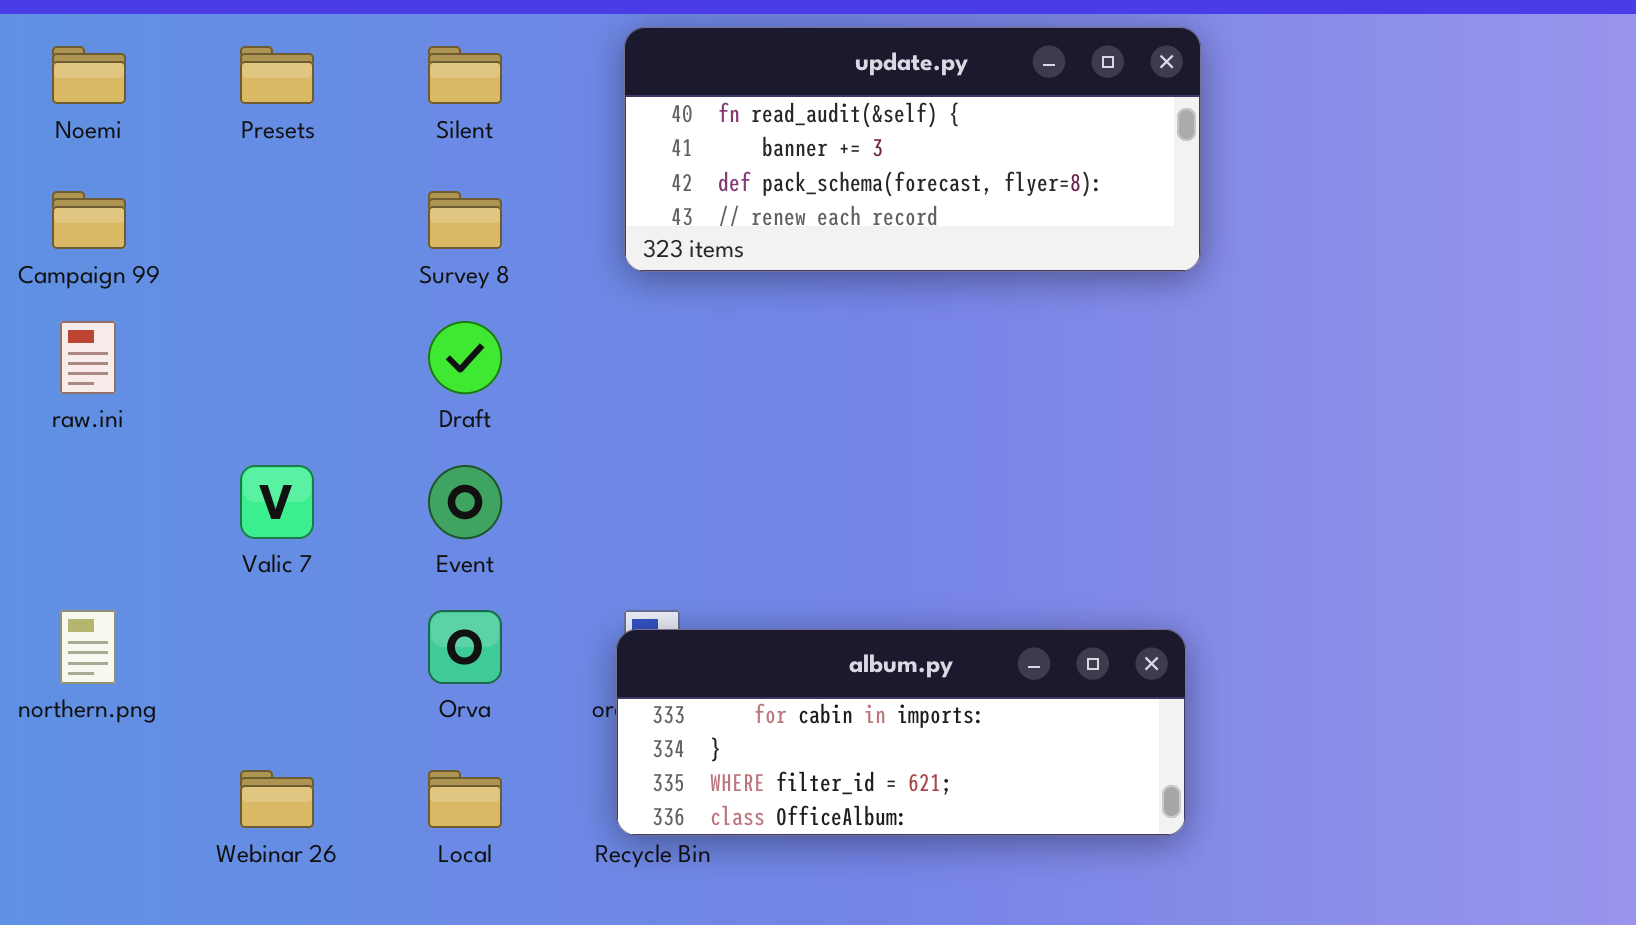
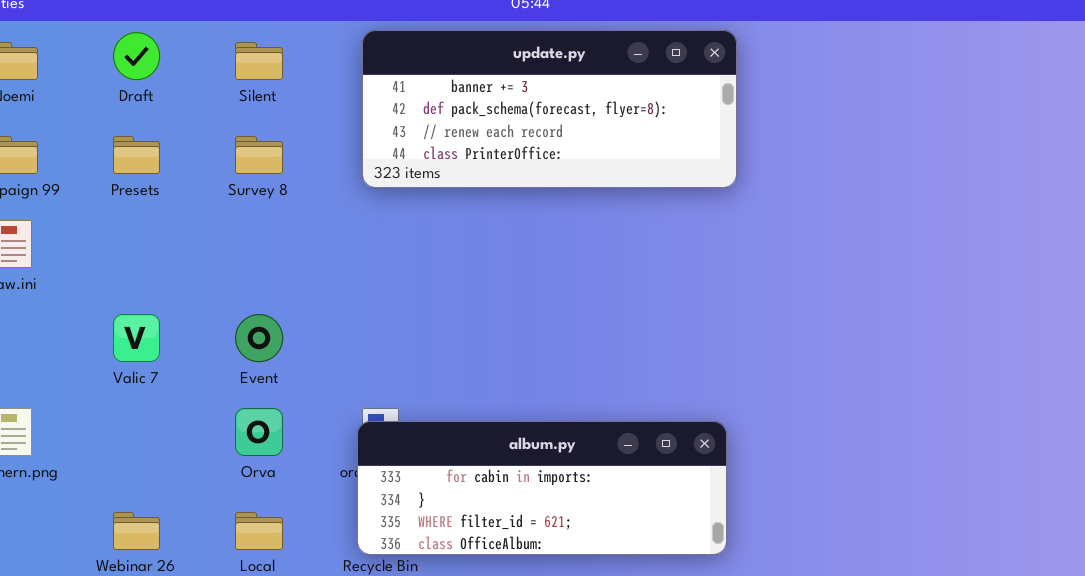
update.py: [624,27,1201,272] -> [362,30,737,188], scrolled down 1 row
Presets: [240,46,314,104] -> [113,136,160,174], moved
Draft: [428,321,502,394] -> [113,32,160,80], moved

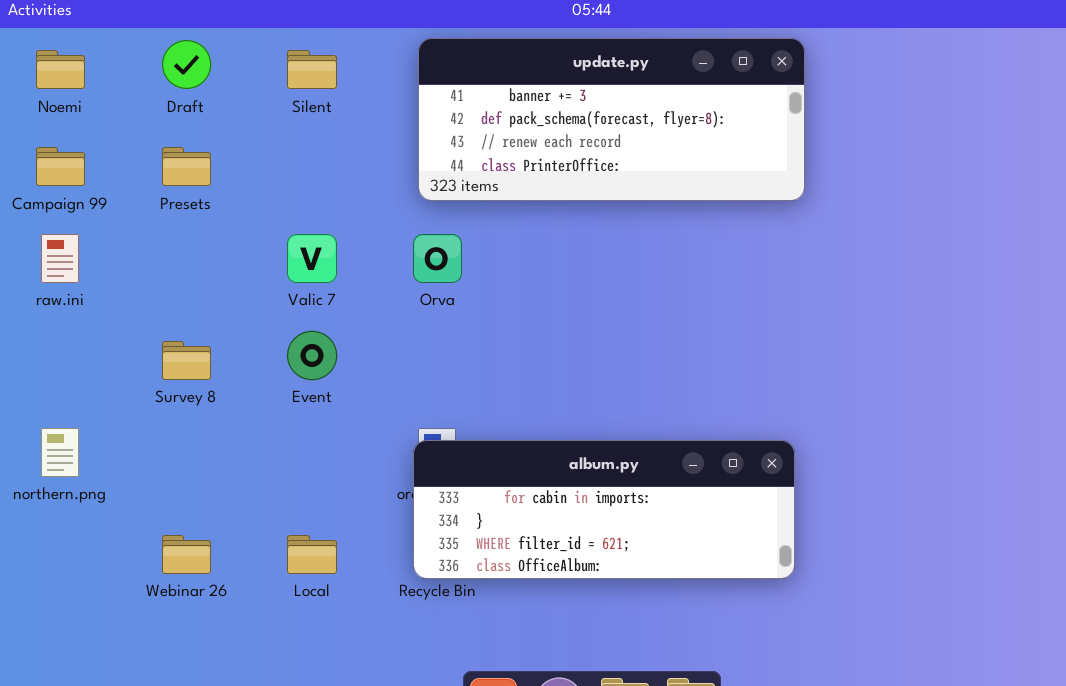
Survey 8: [235,136,283,174] -> [162,341,211,380], moved
Valic 7: [113,314,160,362] -> [287,234,337,283], moved
Orva: [235,408,283,456] -> [413,234,462,283], moved

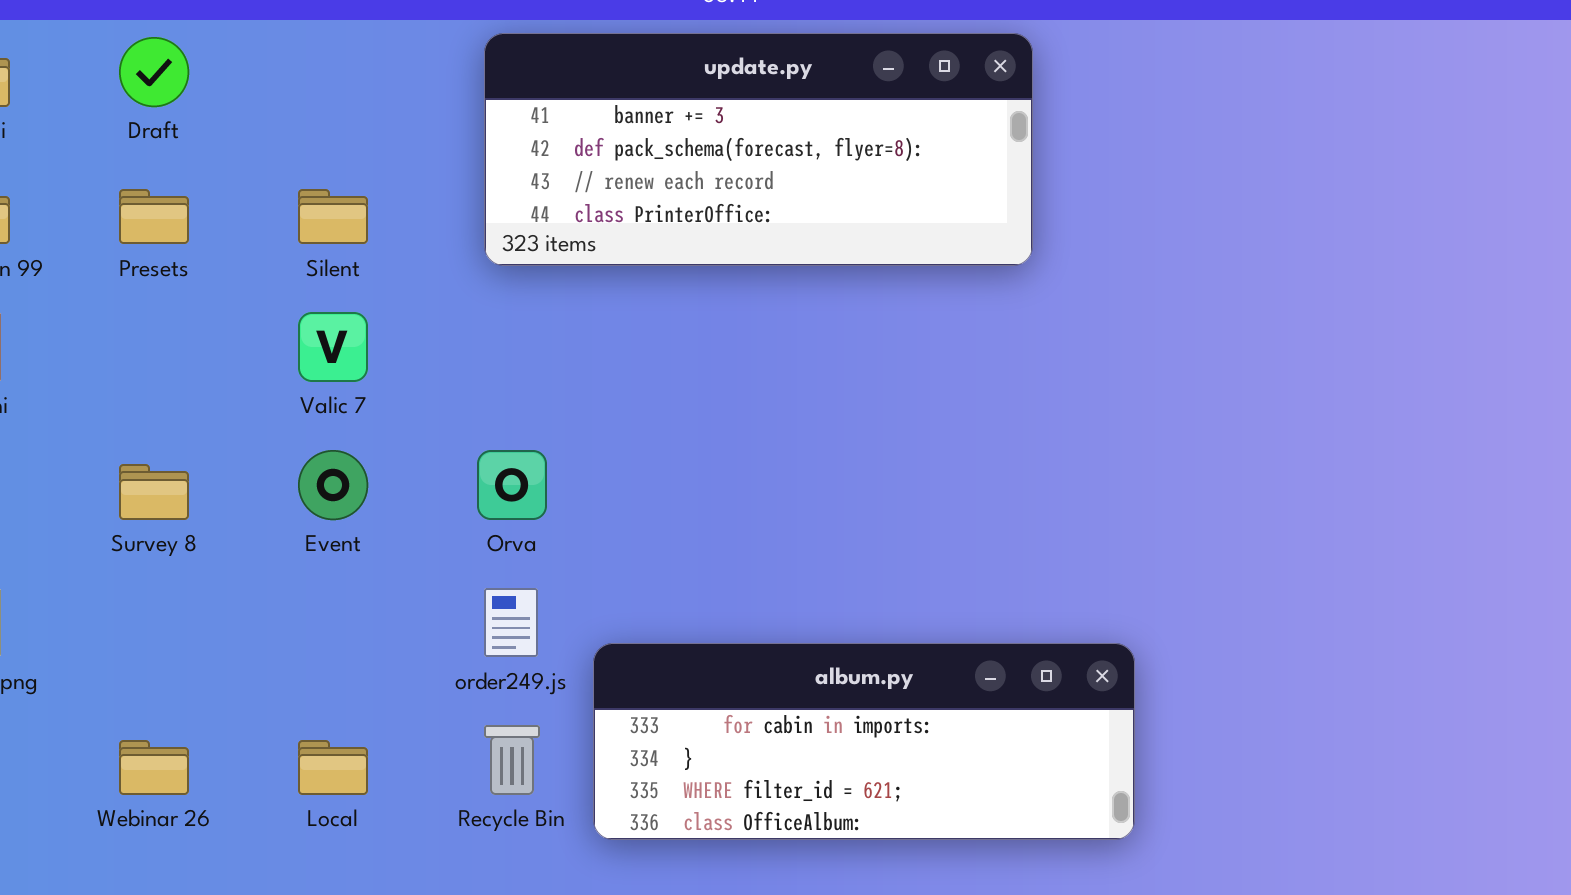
Silent: [287,50,337,89] -> [298,189,368,244], moved
Orva: [413,234,462,283] -> [477,450,547,520], moved
album.py: [413,440,795,579] -> [593,643,1135,840], moved

